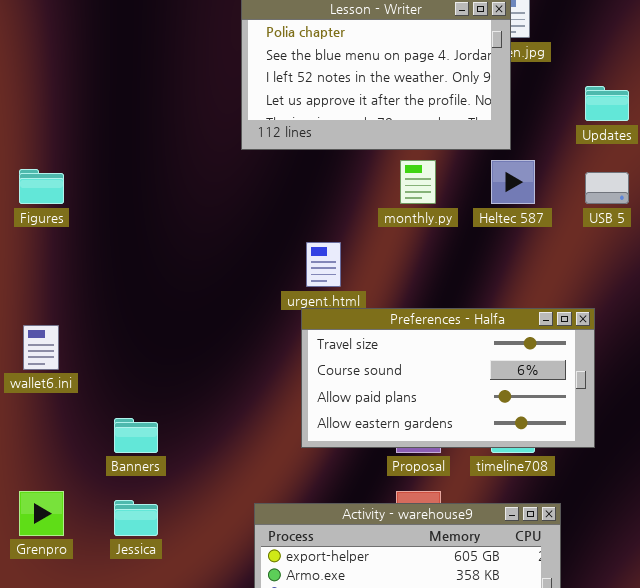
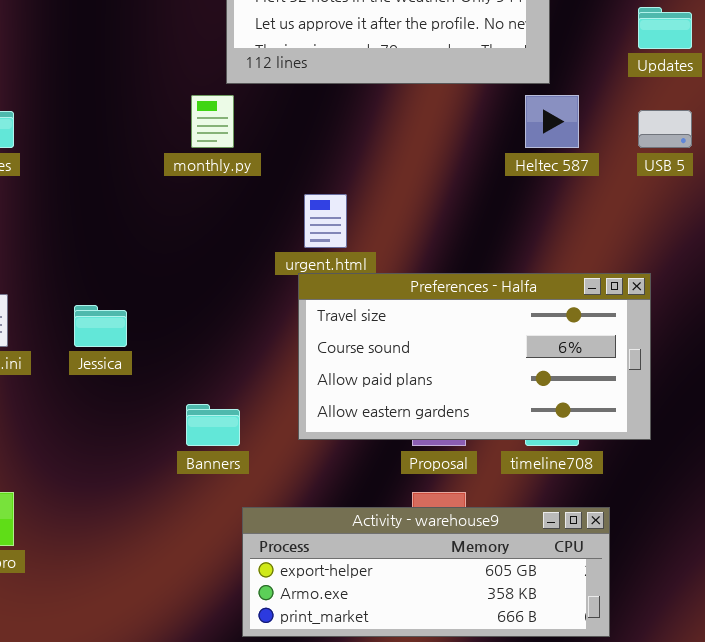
monthly.py: [400,160,436,204] -> [191,95,234,148], moved
Banners: [114,418,158,453] -> [186,404,240,446], moved
Jessica: [114,500,158,536] -> [74,305,127,347], moved

